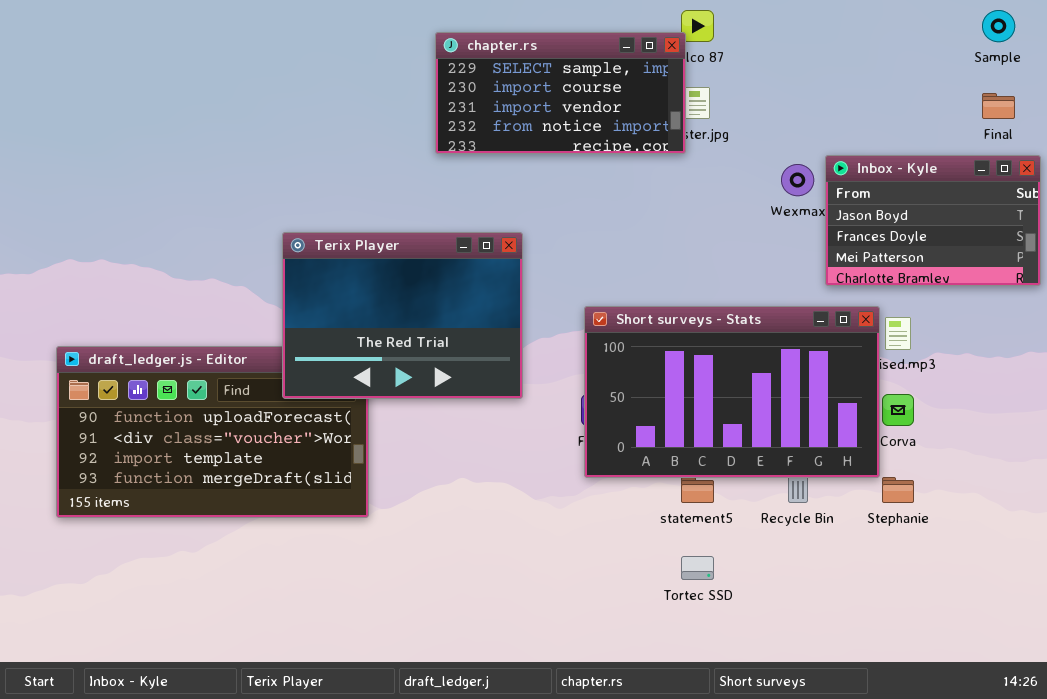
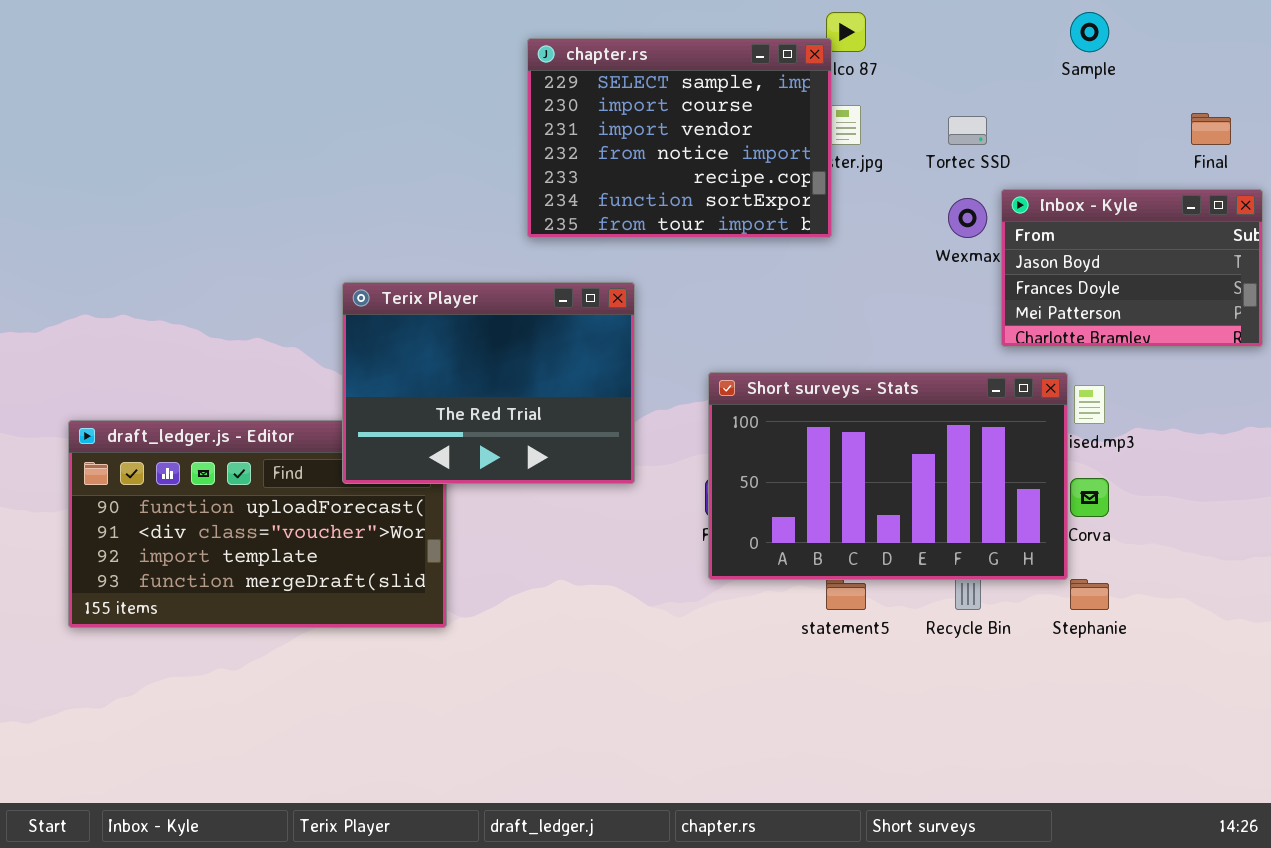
Sample: [982,10,1015,42] -> [1070,12,1109,52], moved
chapter.rs: [435,32,686,154] -> [527,38,832,238], resized
Tortec SSD: [681,556,714,580] -> [948,116,987,145], moved

